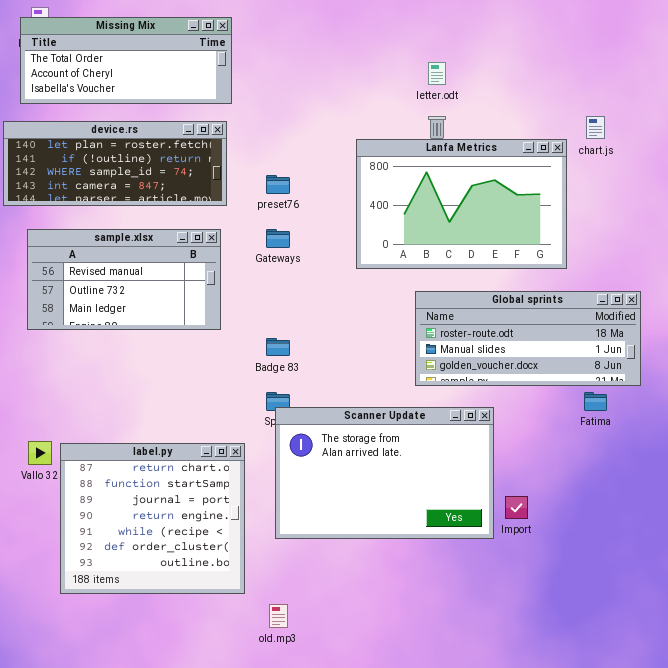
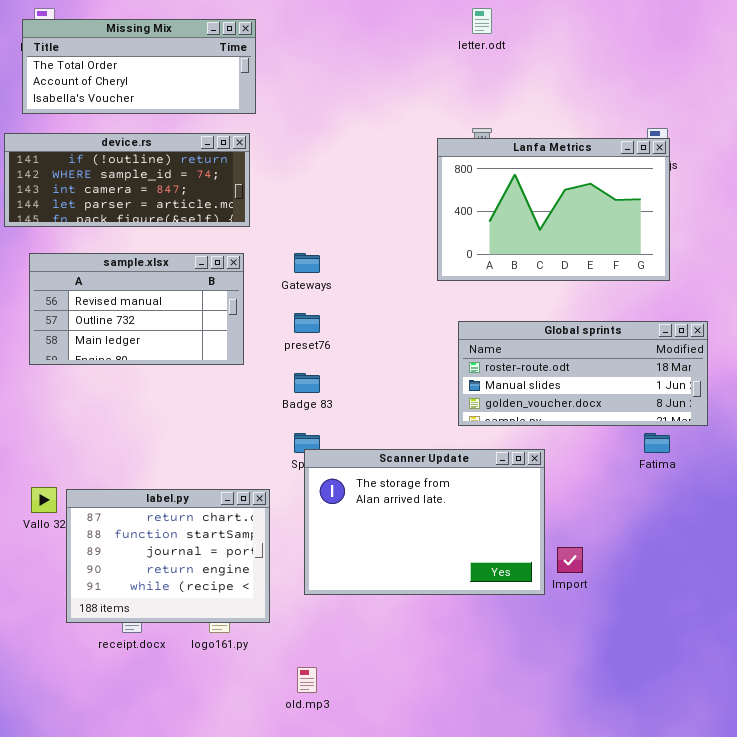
letter.odt: [428,62,446,85] -> [472,8,492,34], moved
device.rs: [3,121,227,206] -> [4,133,250,227], scrolled down 1 row
Lanfa Metrics: [356,139,567,269] -> [437,138,670,281], moved
preset76: [266,175,290,194] -> [294,313,320,333], moved
label.py: [60,443,245,594] -> [66,489,270,623], resized

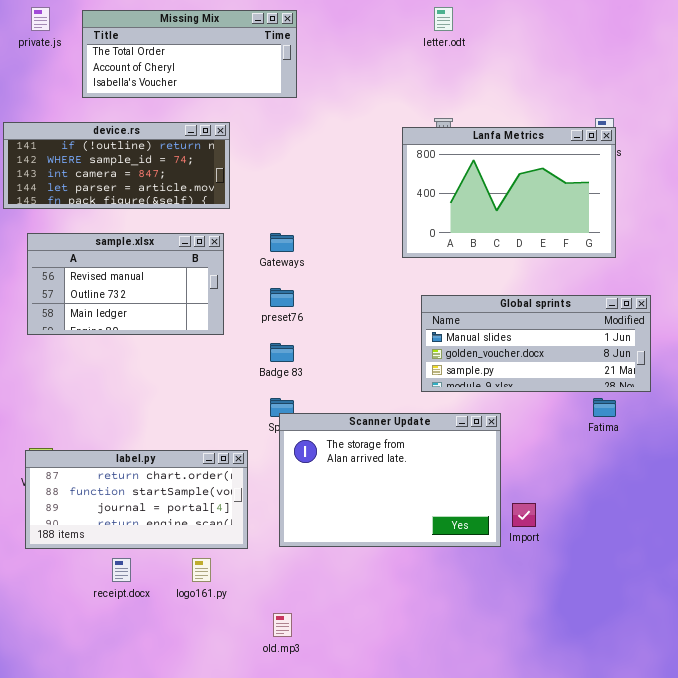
Missing Mix: [22,19,256,114] -> [82,10,297,98], moved
Global sprints: [458,321,708,426] -> [421,295,651,392], scrolled down 1 row
label.py: [66,489,270,623] -> [25,450,248,549], resized

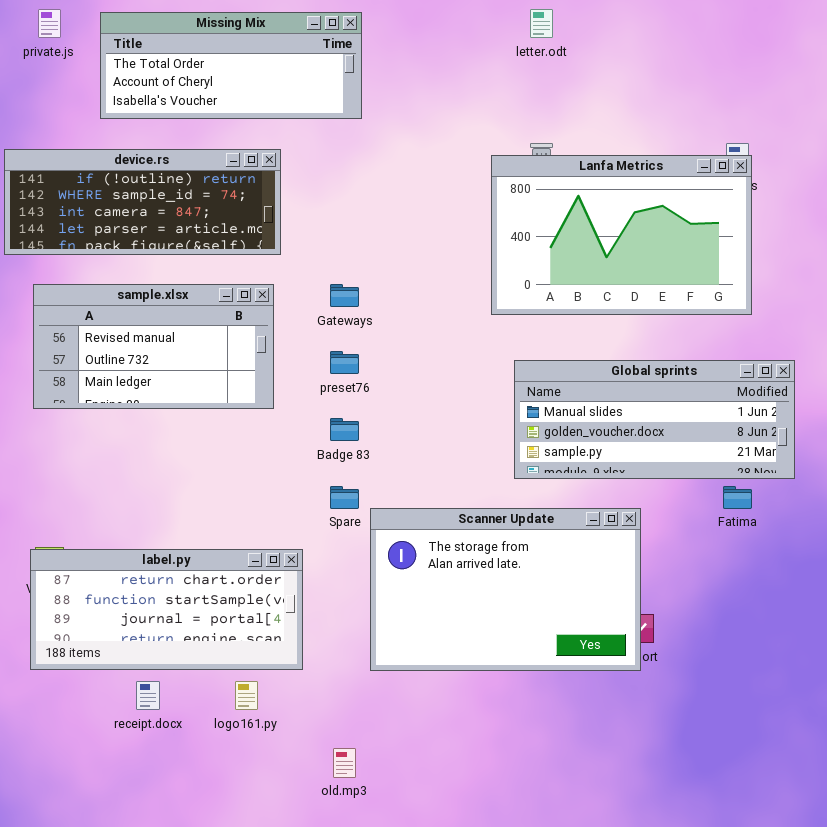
Scanner Update: [279,413,501,547] -> [370,508,641,671], moved

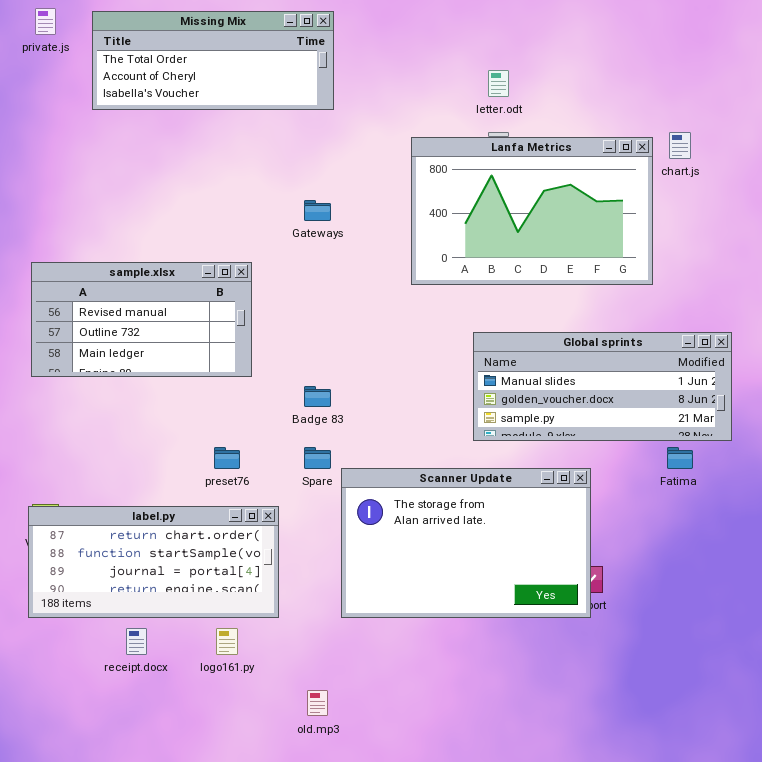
letter.odt: [530,9,553,38] -> [488,70,509,97], moved
device.rs: [4,149,281,255] -> none, closed
Lanfa Metrics: [491,155,752,315] -> [411,137,653,285], moved
Gateways: [330,284,359,307] -> [304,200,331,221], moved
preset76: [330,351,359,374] -> [214,447,240,469], moved

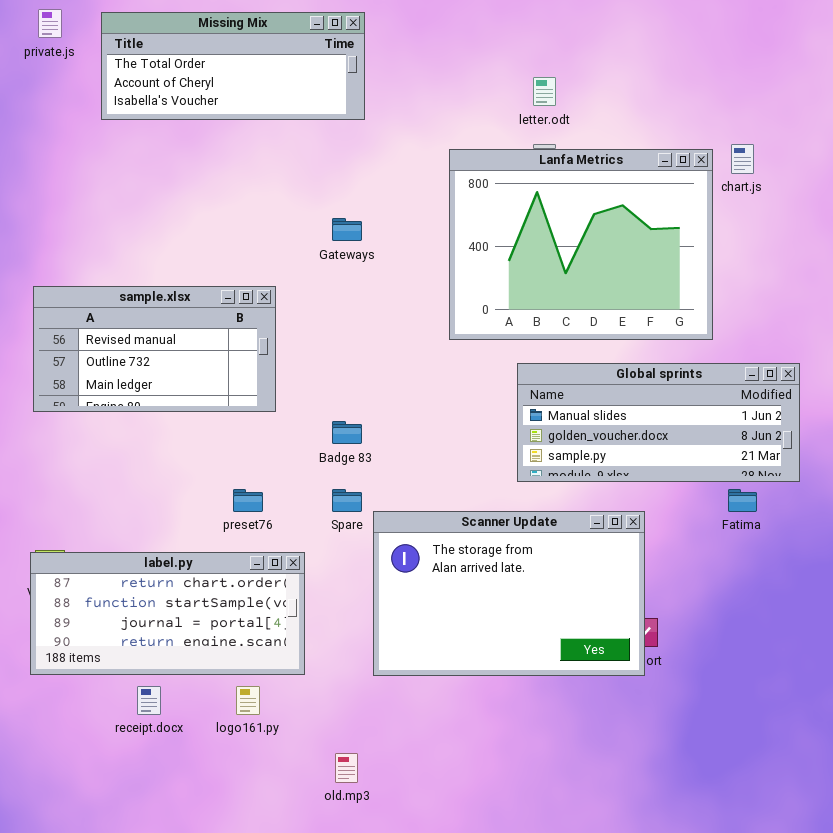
Lanfa Metrics: [411,137,653,285] -> [449,149,713,340], resized

